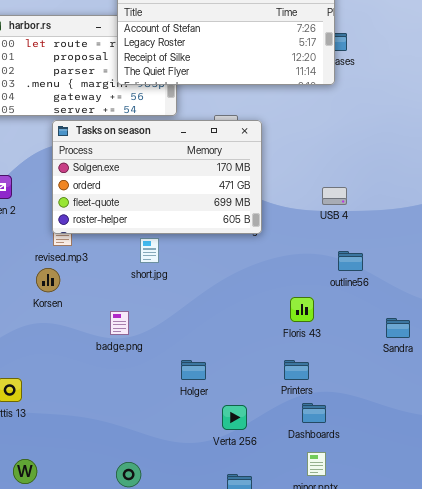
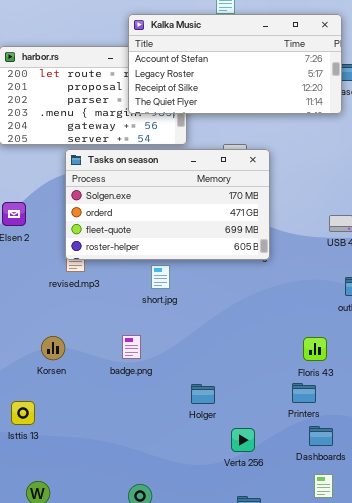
Korsen: [36,268,60,292] -> [41,336,65,360], moved
Floris 43: [290,297,314,322] -> [303,337,327,361], moved

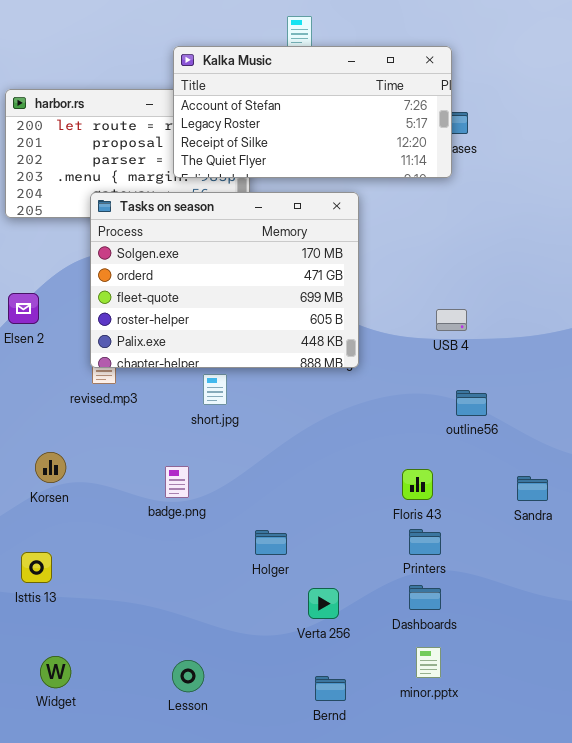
Tasks on season: [65,149,270,260] -> [90,192,359,368], resized
Korsen: [41,336,65,360] -> [35,452,66,483], moved
Printers: [292,383,316,403] -> [409,529,441,555], moved

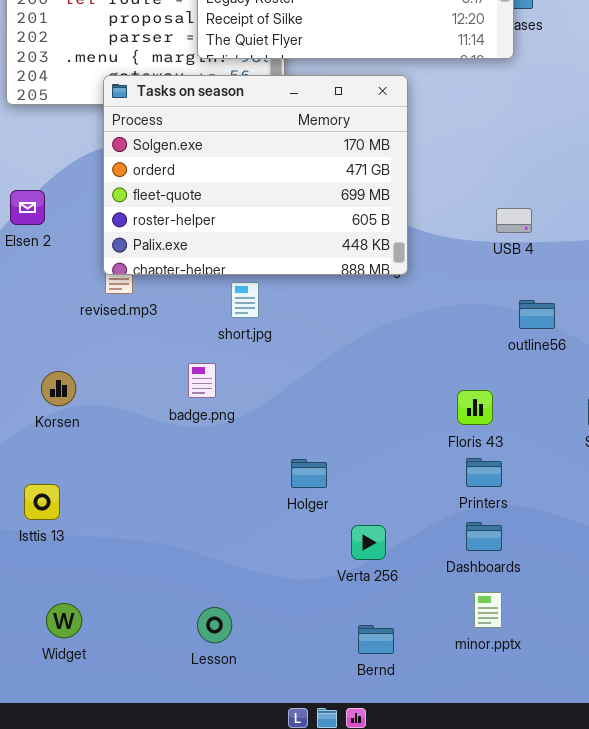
badge.png: [165,466,189,498] -> [188,363,216,398], moved

